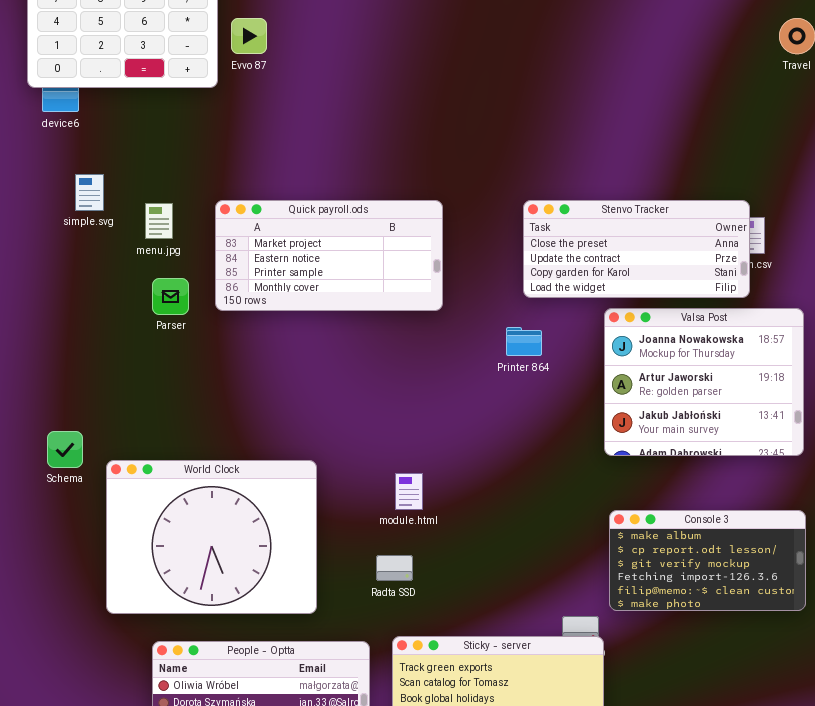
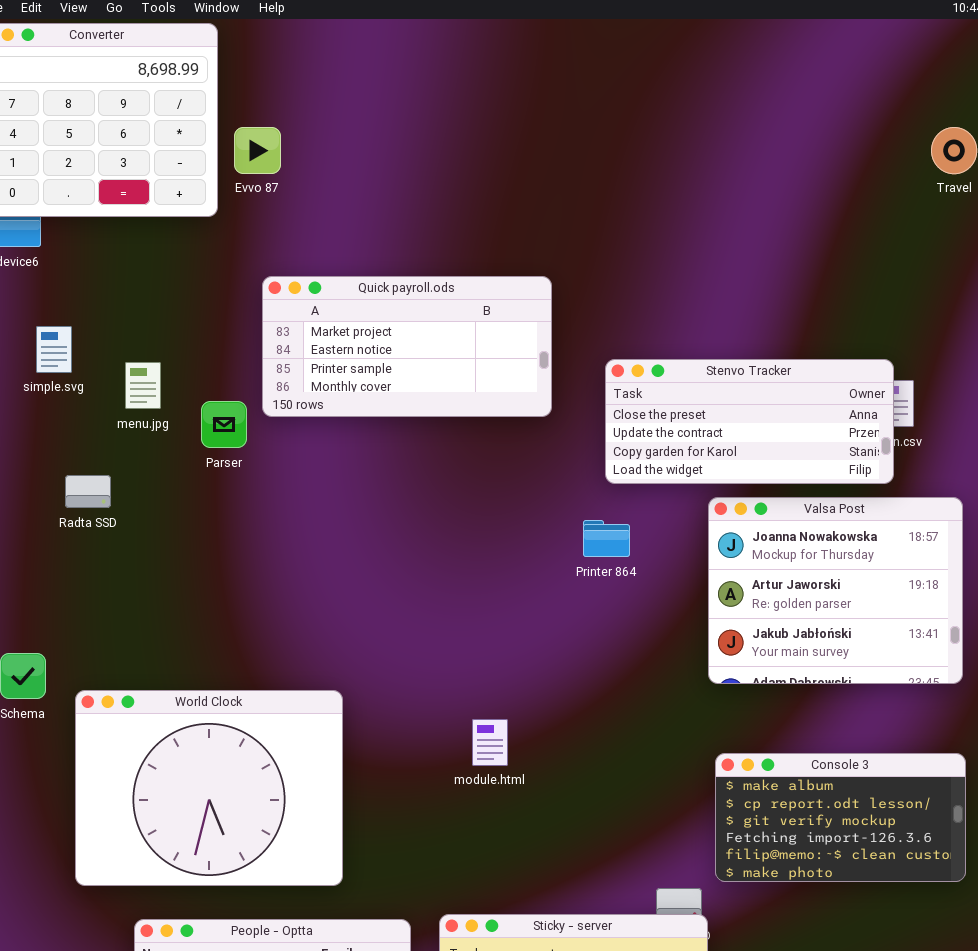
Quick payroll.ods: [215,200,443,311] -> [262,276,552,417], moved
Parser: [152,278,189,315] -> [201,401,247,448], moved
module.html: [395,473,423,510] -> [472,719,508,766], moved
Radta SSD: [376,555,413,581] -> [65,475,111,508], moved

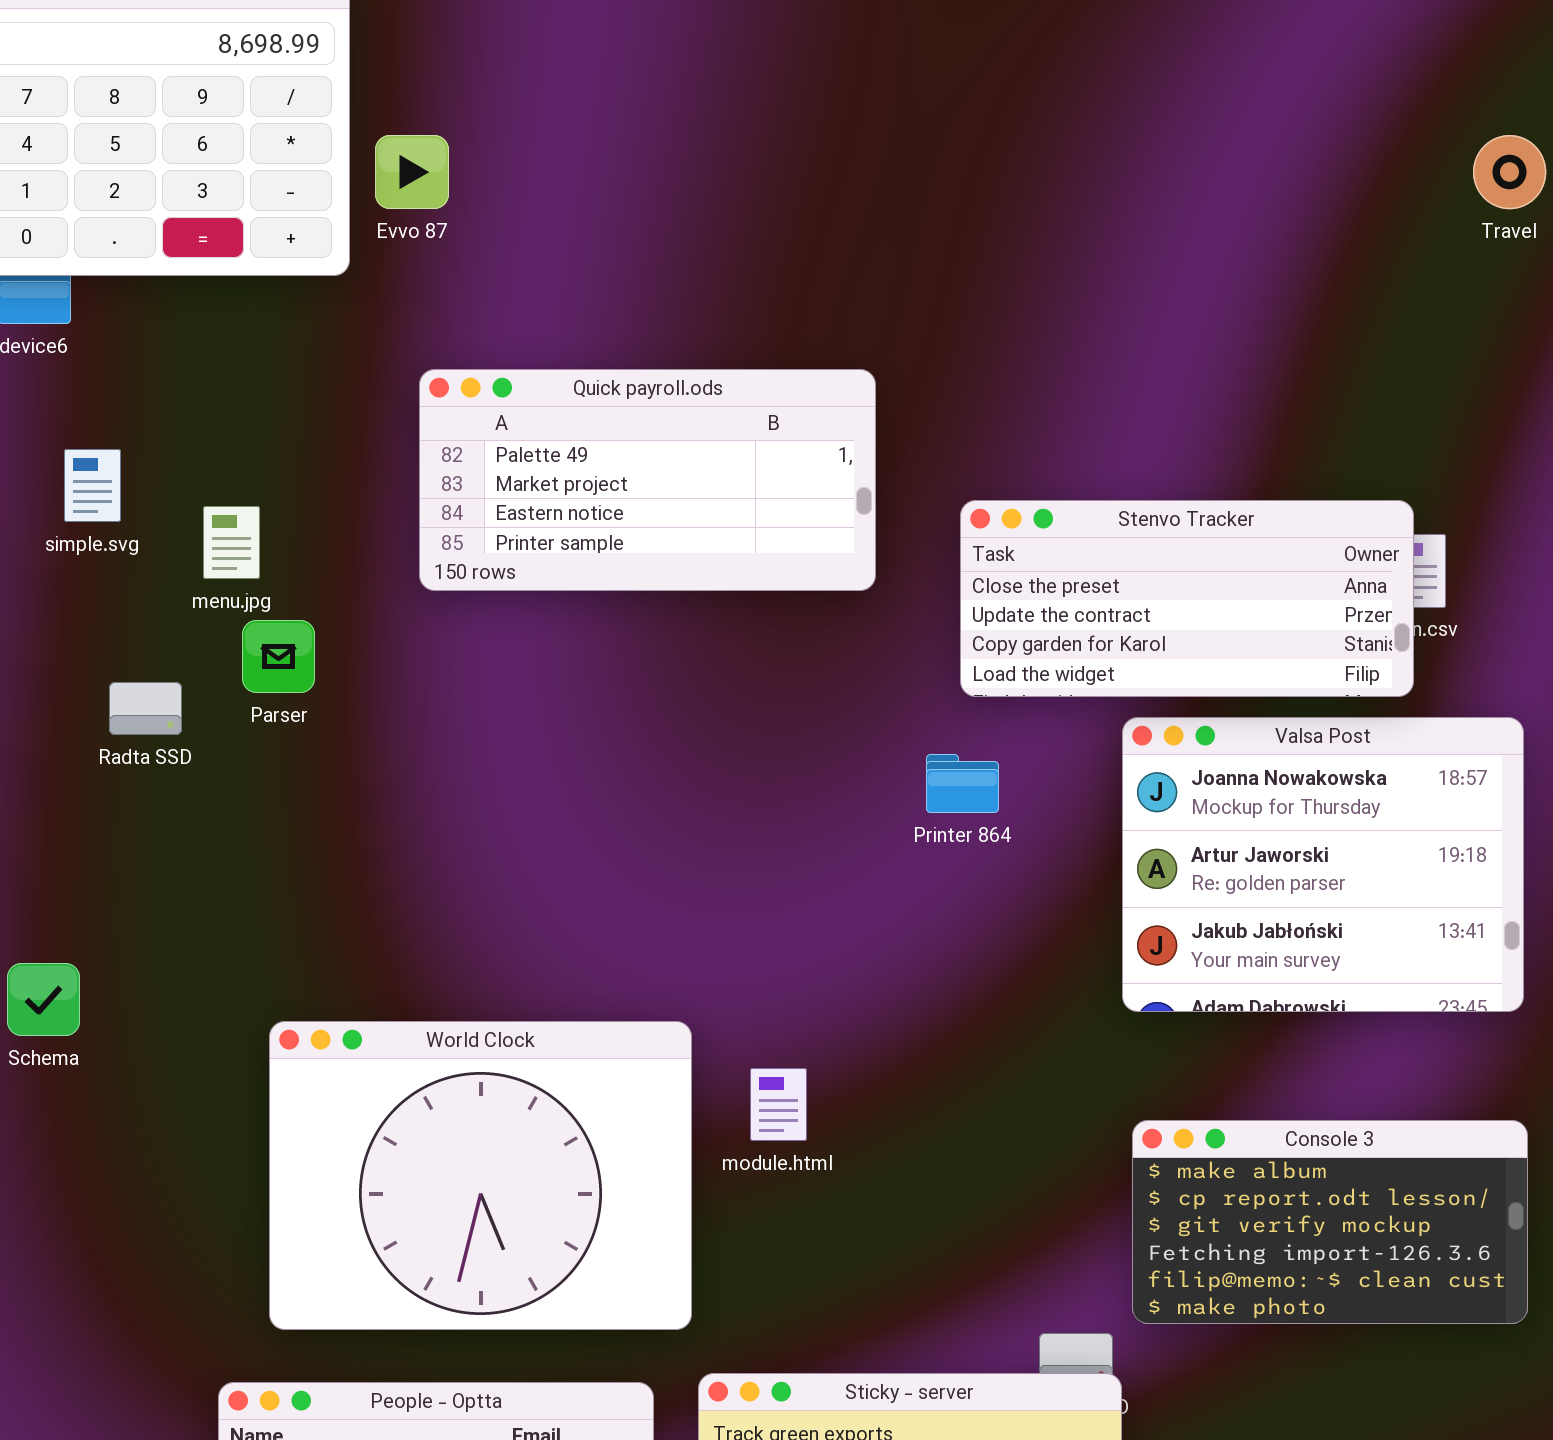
Quick payroll.ods: [262,276,552,417] -> [419,369,876,591], scrolled up 1 row
Parser: [201,401,247,448] -> [242,620,315,693], moved
World Clock: [75,690,343,886] -> [269,1021,692,1330], moved

